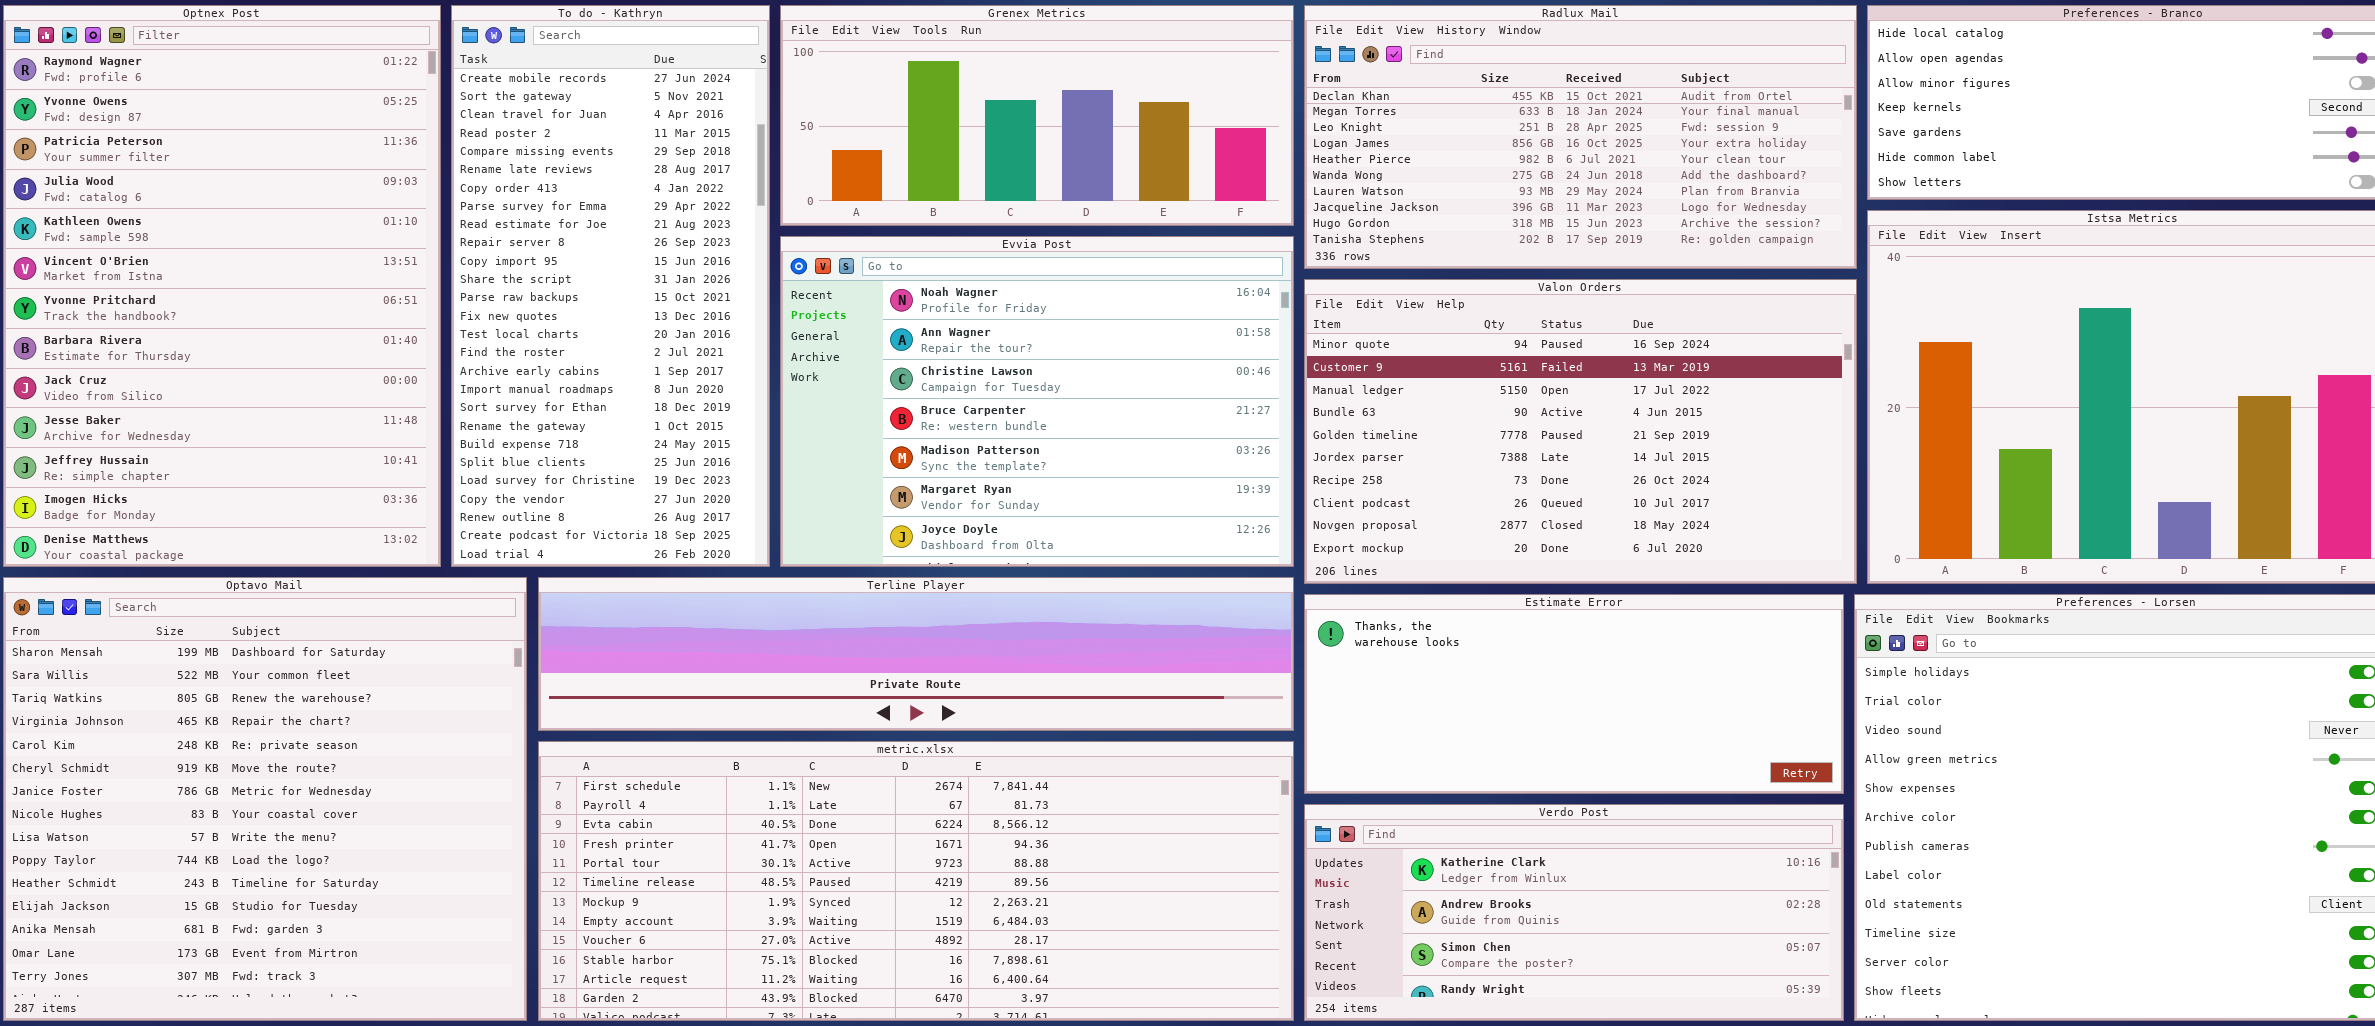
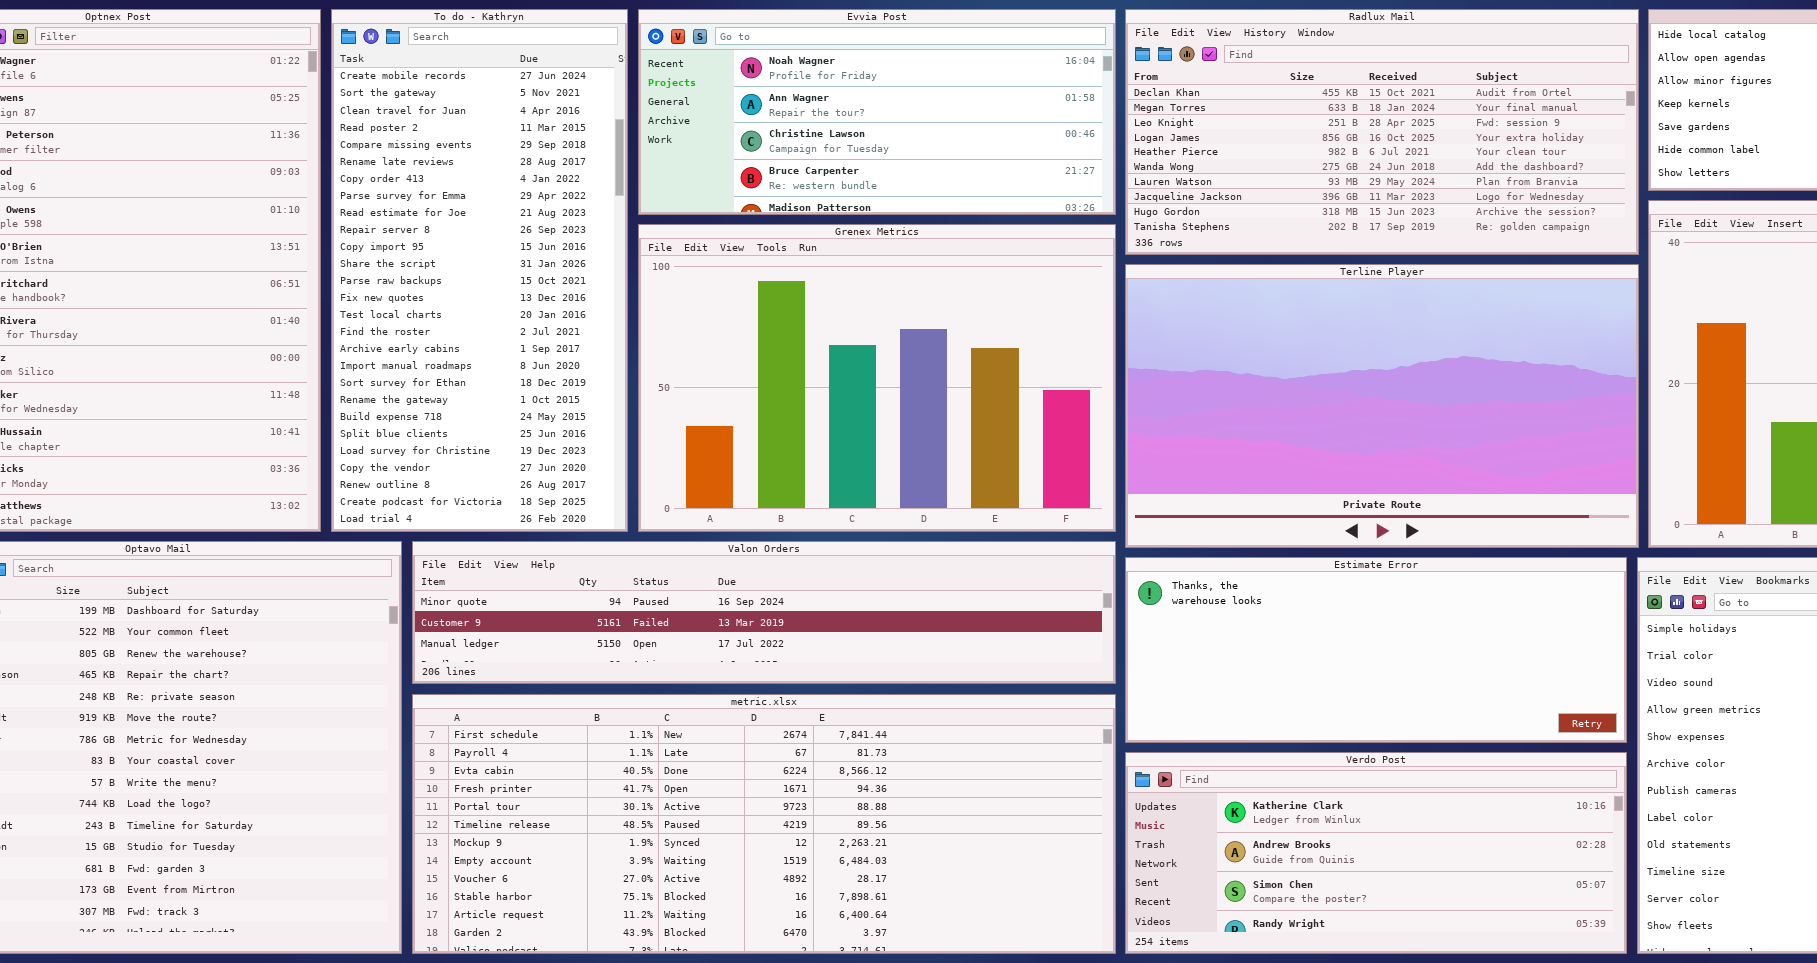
Grenex Metrics: [780,5,1294,226] -> [638,224,1116,532], moved, resized
Evvia Post: [780,236,1294,567] -> [638,9,1116,215], moved, resized
Valon Orders: [1304,279,1857,584] -> [412,541,1116,684], moved, resized
Terline Player: [538,577,1294,731] -> [1125,264,1639,548], moved, resized

